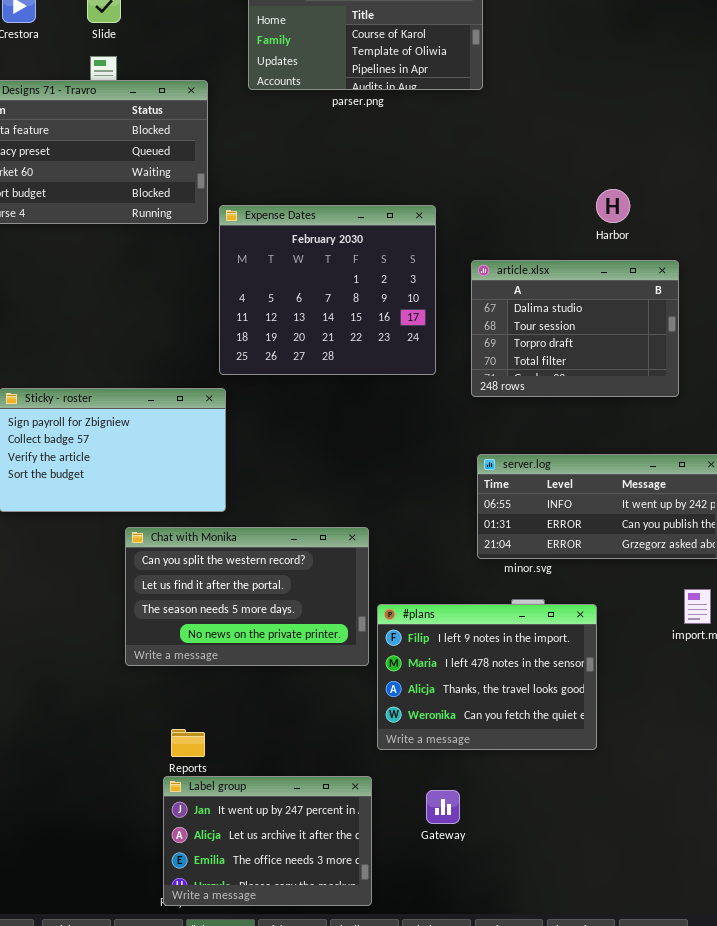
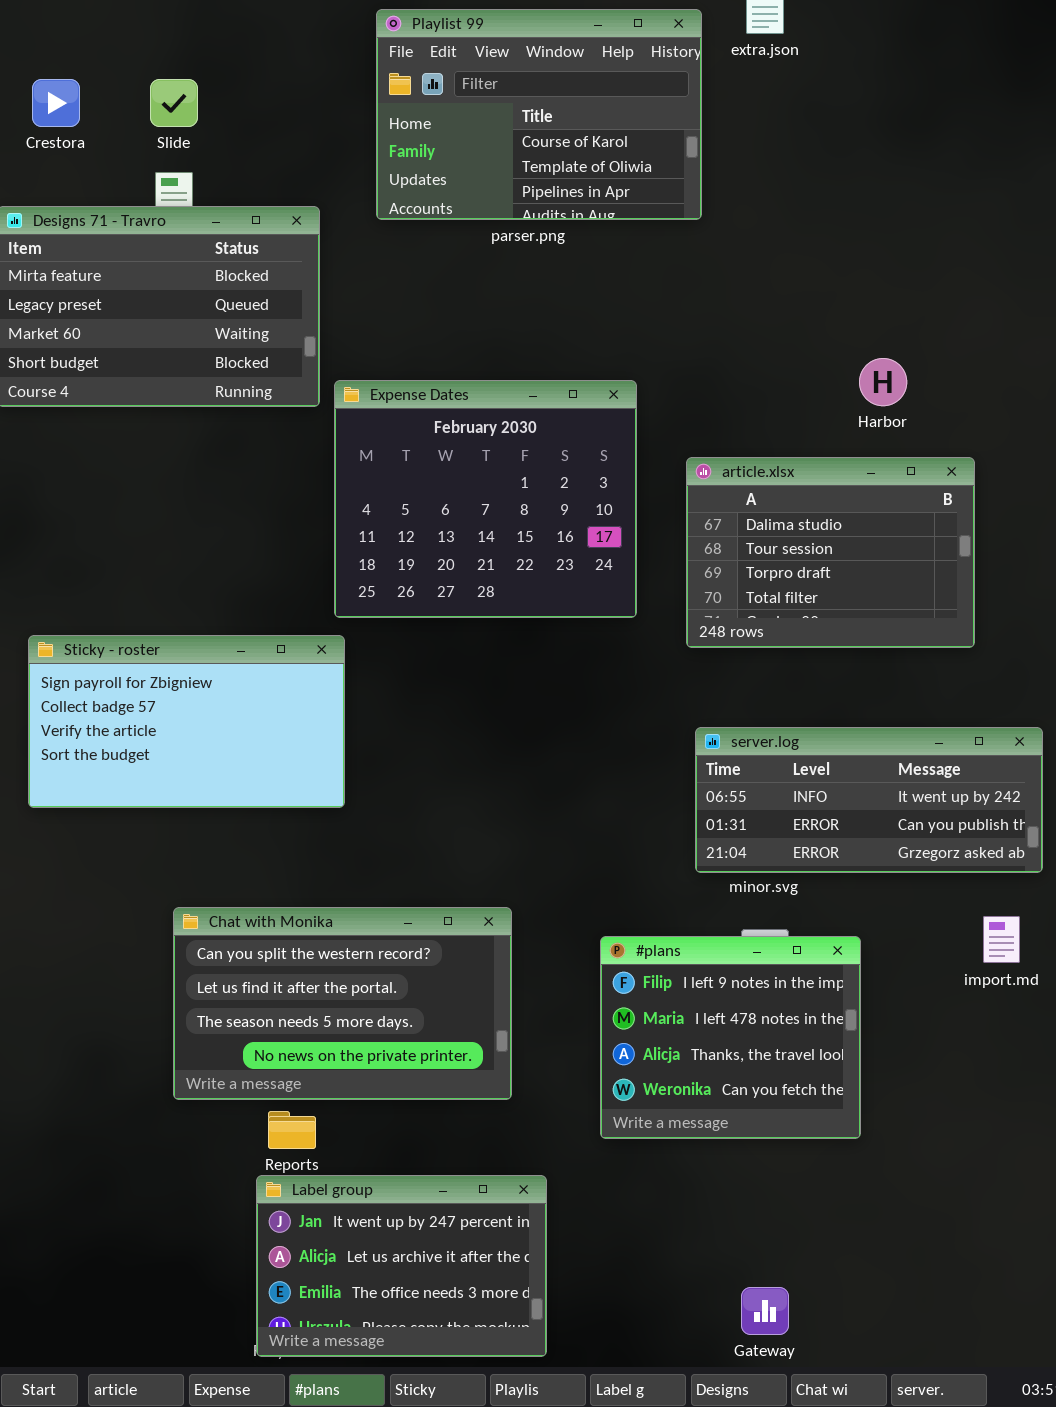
Chat with Monika: [125,527,369,666] -> [173,907,512,1100], moved
#plans: [377,604,597,750] -> [600,936,861,1139], resized
Gateway: [426,790,460,824] -> [741,1287,789,1335], moved

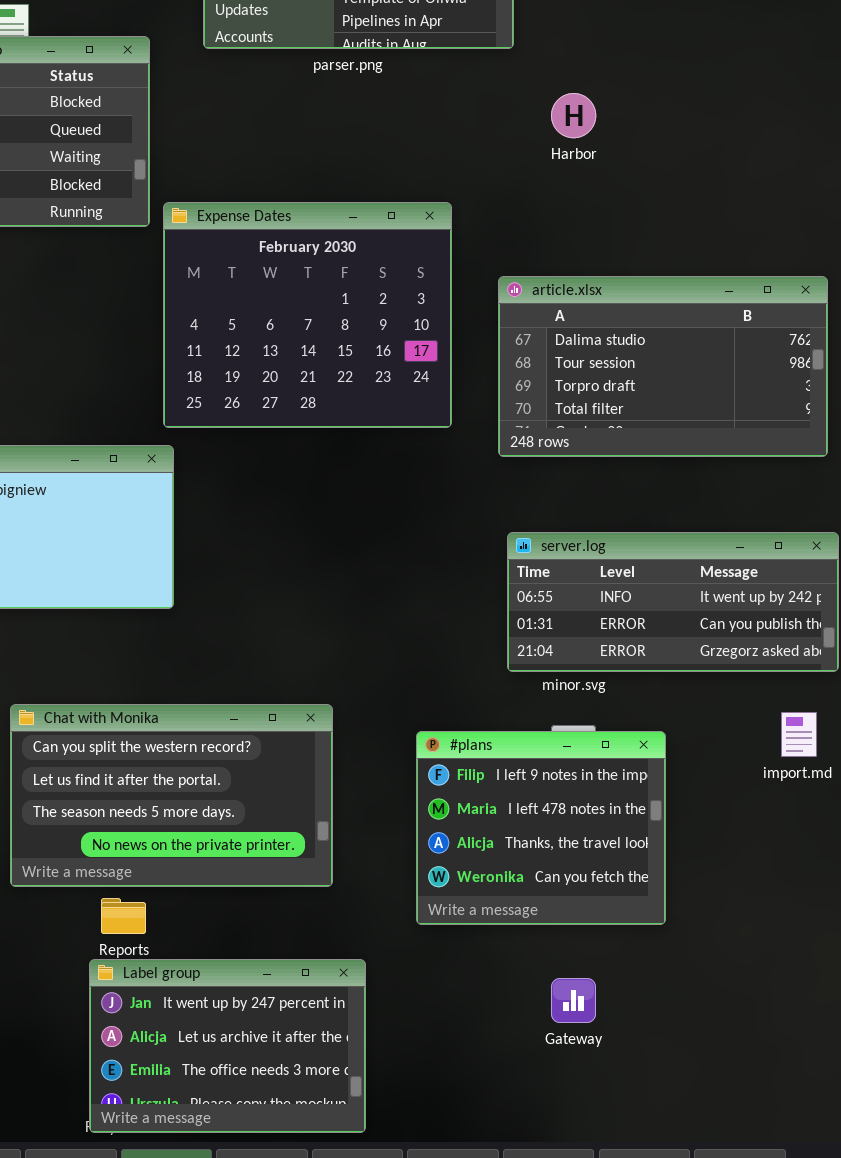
Harbor: [859,358,907,406] -> [551,93,596,138], moved
article.xlsx: [686,457,975,648] -> [498,276,828,457], resized
Gateway: [741,1287,789,1335] -> [551,978,596,1023], moved

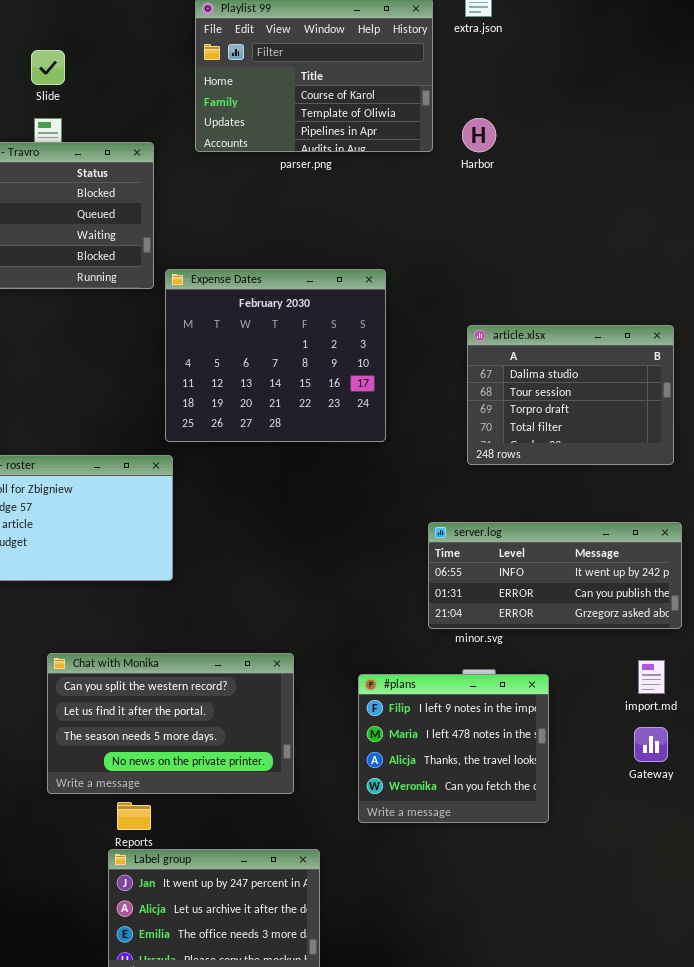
Harbor: [551,93,596,138] -> [462,118,496,152], moved
article.xlsx: [498,276,828,457] -> [467,325,674,465], resized
Gateway: [551,978,596,1023] -> [634,727,668,762], moved

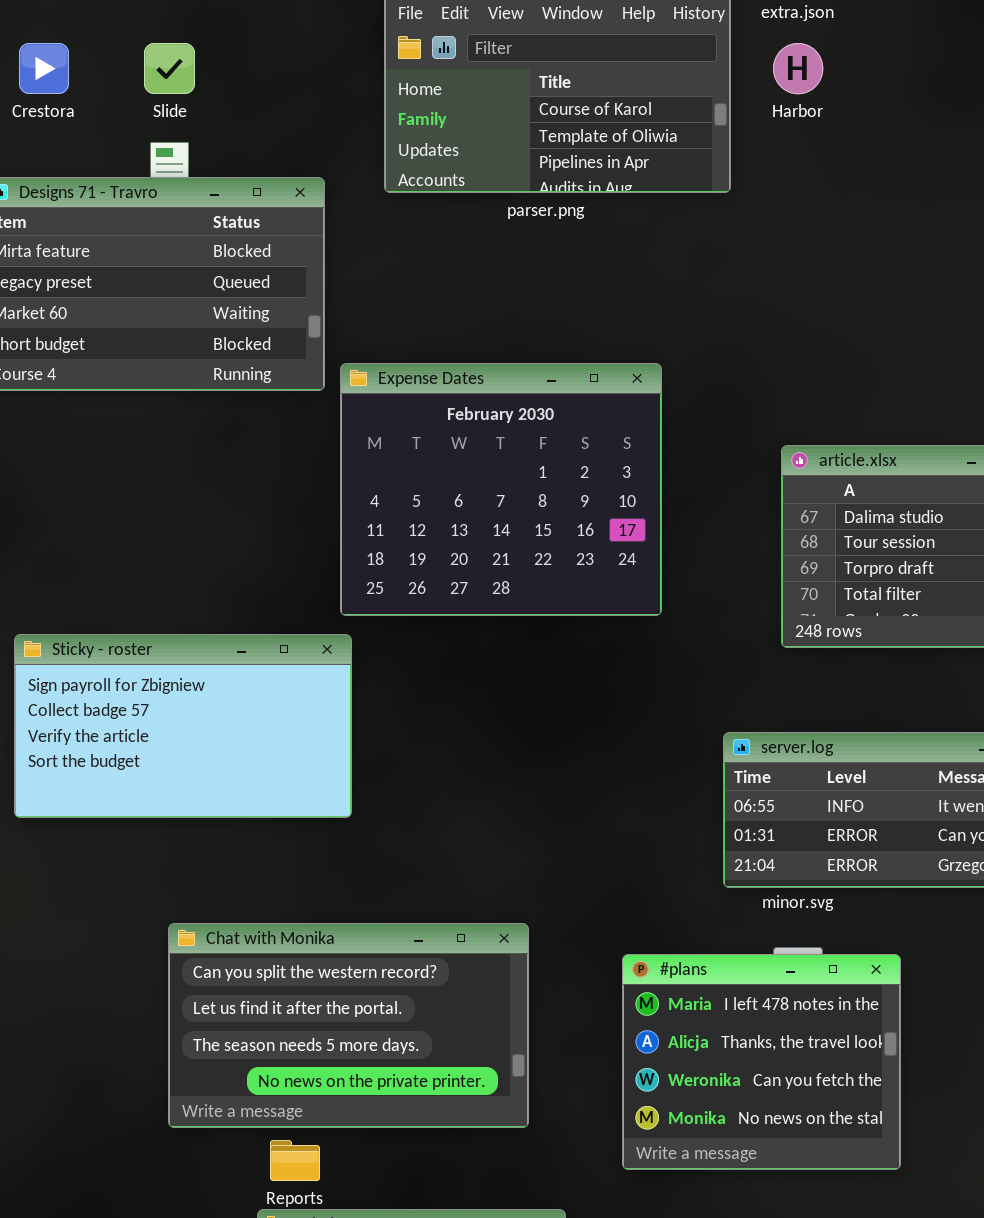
Harbor: [462,118,496,152] -> [773,43,823,94], moved
#plans: [358,674,549,823] -> [622,954,901,1170], scrolled down 1 row

